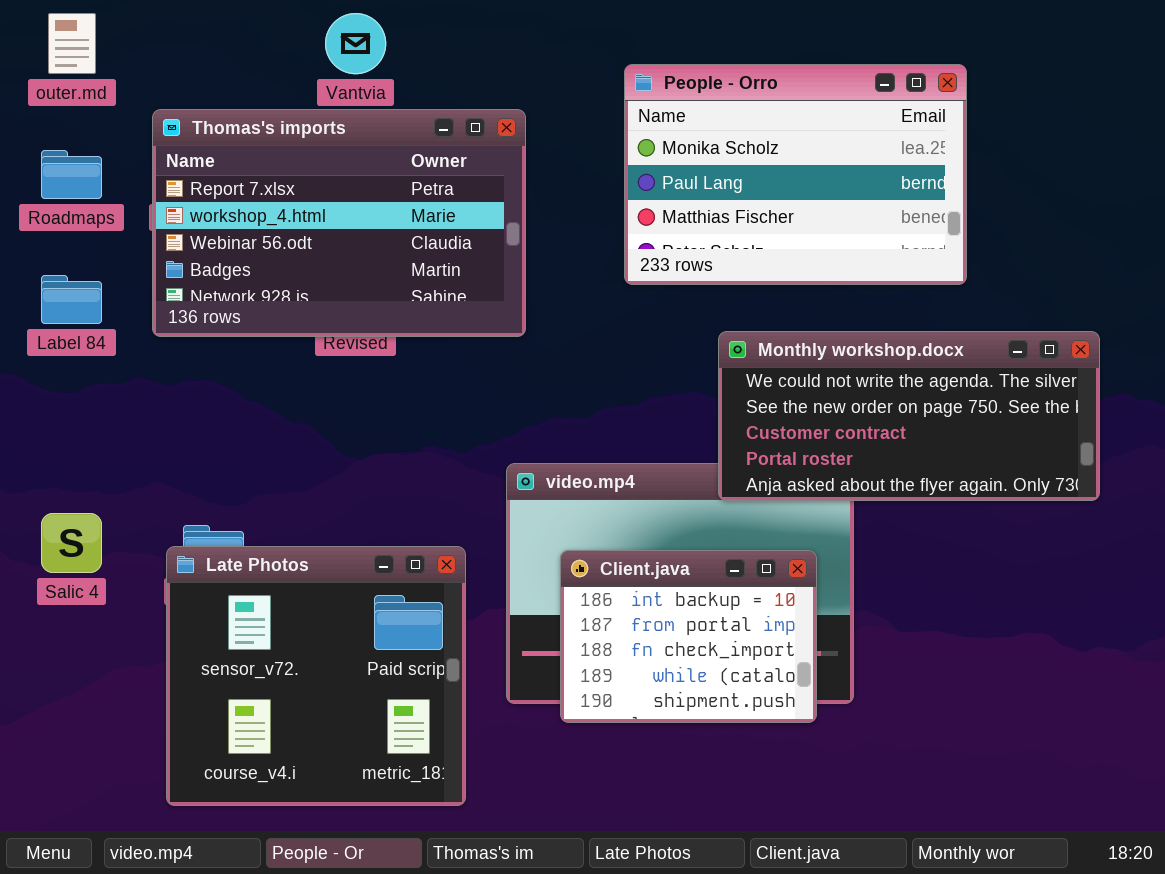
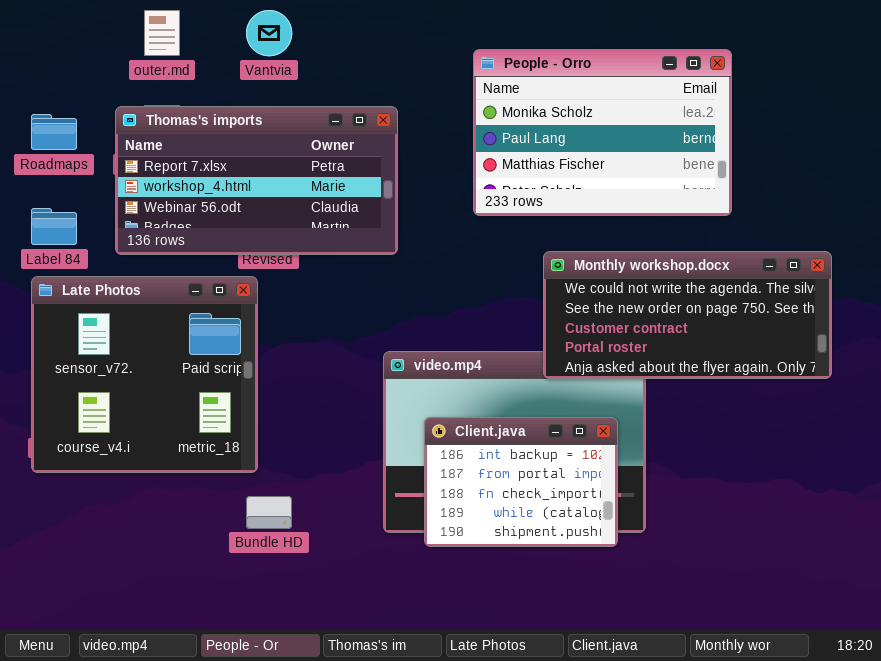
outer.md: [48,13,96,74] -> [144,10,180,56], moved
Thomas's imports: [152,109,526,337] -> [115,106,398,255], resized
Late Photos: [166,546,466,806] -> [31,276,258,473], moved

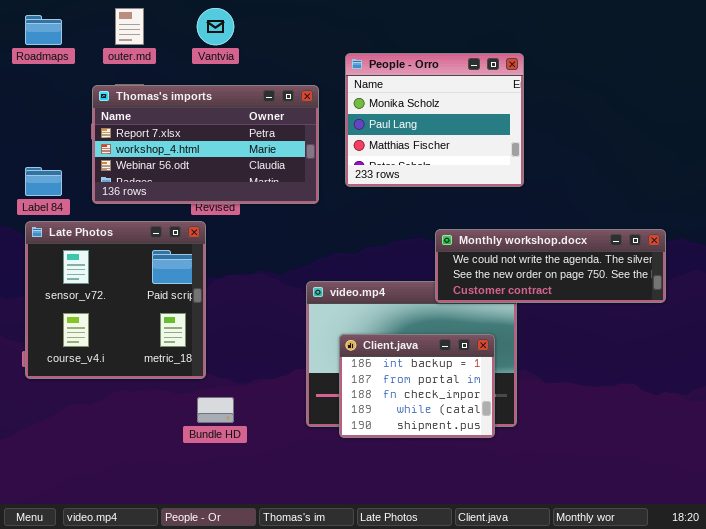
People - Orro: [473,49,732,216] -> [345,53,524,187], moved, resized
Roadmaps: [31,114,77,150] -> [25,15,62,45], moved
Monthly workshop.docx: [543,251,832,379] -> [435,229,666,303], resized

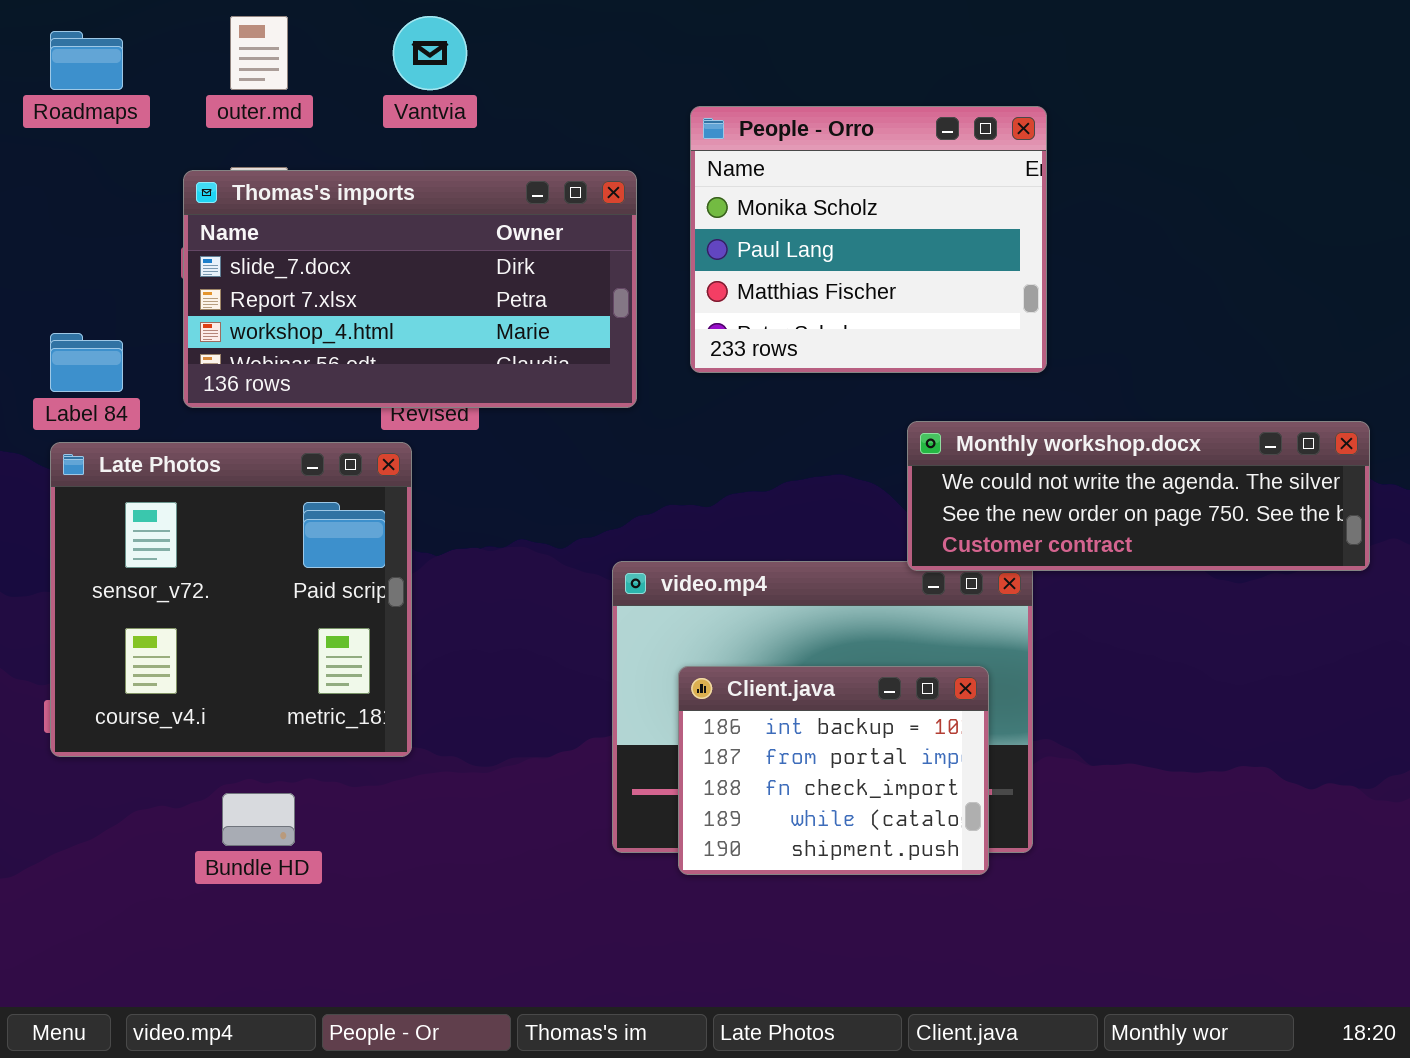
Thomas's imports: [92,85,319,204] -> [183,170,637,408], scrolled up 1 row
Monthly workshop.docx: [435,229,666,303] -> [907,421,1370,571], moved
Bundle HD: [197,397,234,423] -> [222,793,295,846], moved

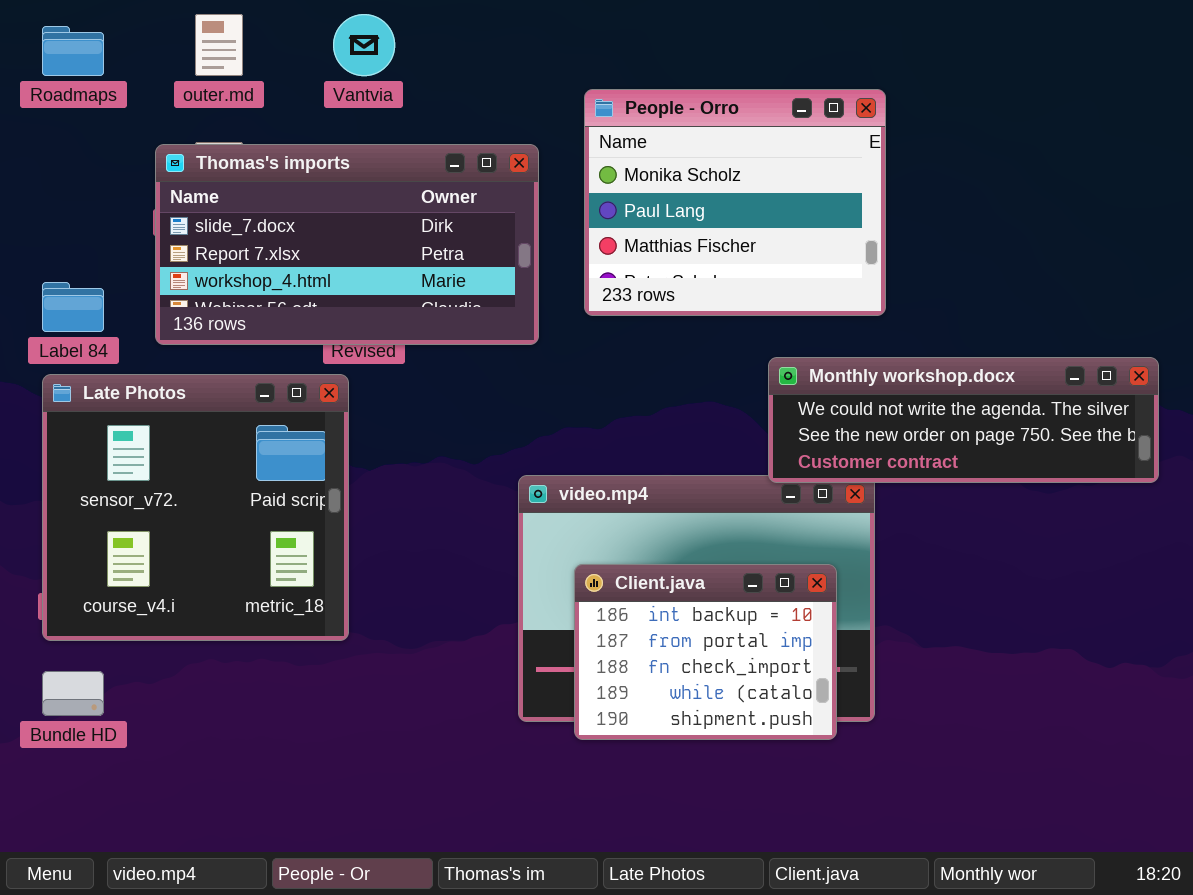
Bundle HD: [222,793,295,846] -> [42,671,104,716], moved

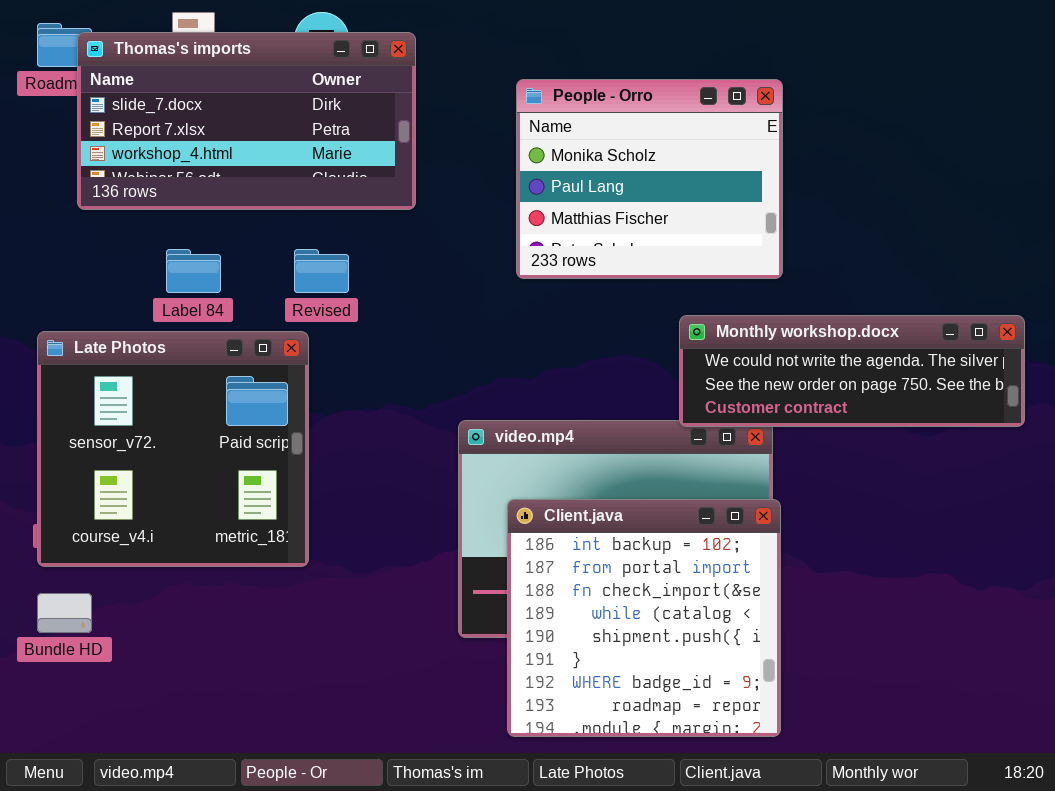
Thomas's imports: [155,144,539,345] -> [77,32,416,210], moved
Label 84: [42,282,104,332] -> [166,249,221,293], moved
Client.java: [574,564,837,740] -> [507,499,781,737], resized

